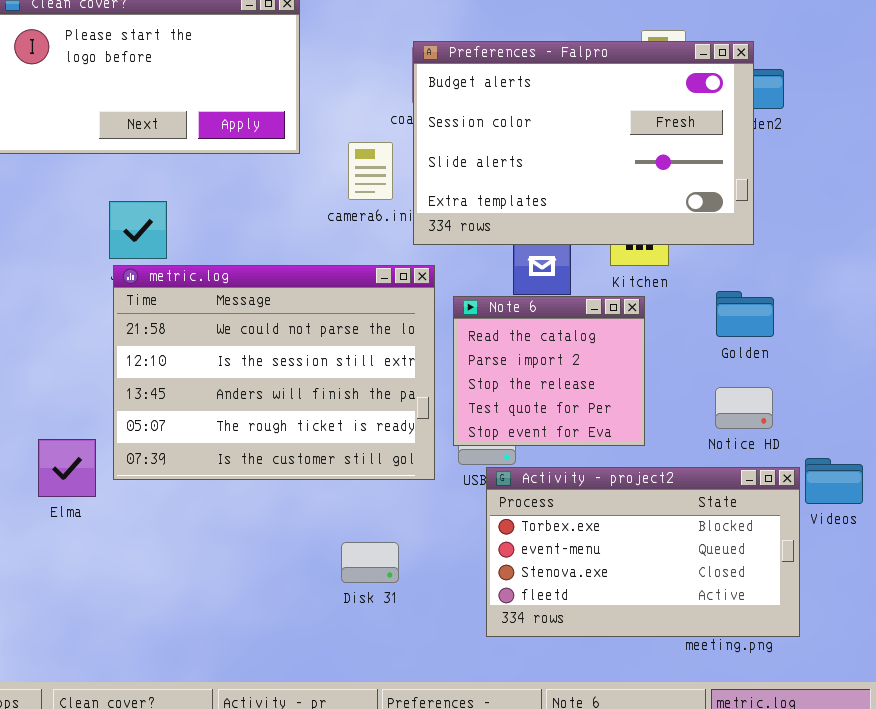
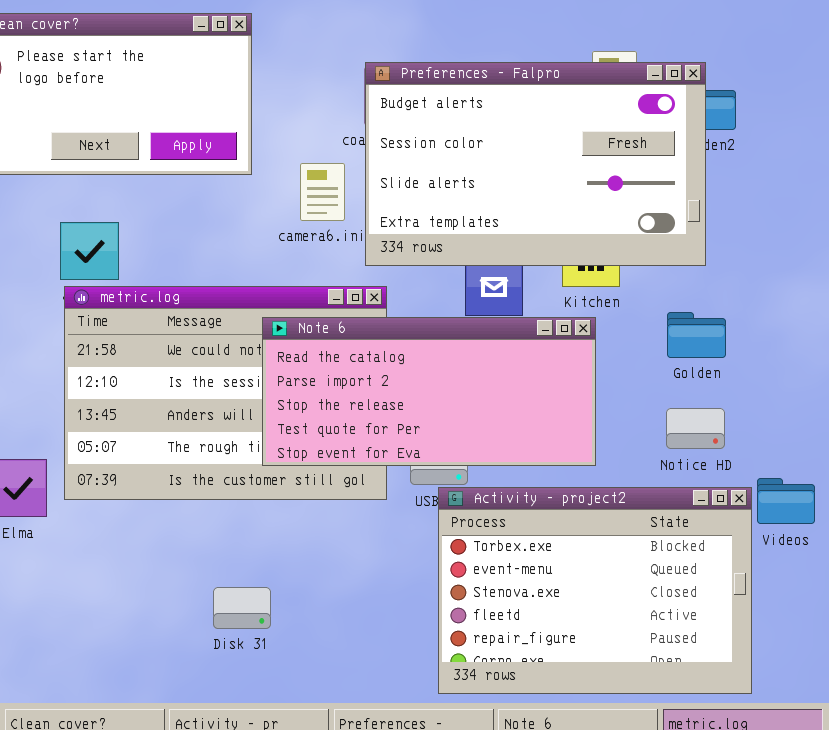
Note 6: [453,296,645,446] -> [262,317,596,466], resized
Activity - project2: [486,467,800,637] -> [438,487,752,694], resized
Disk 31: [341,542,399,583] -> [213,587,271,629], moved

